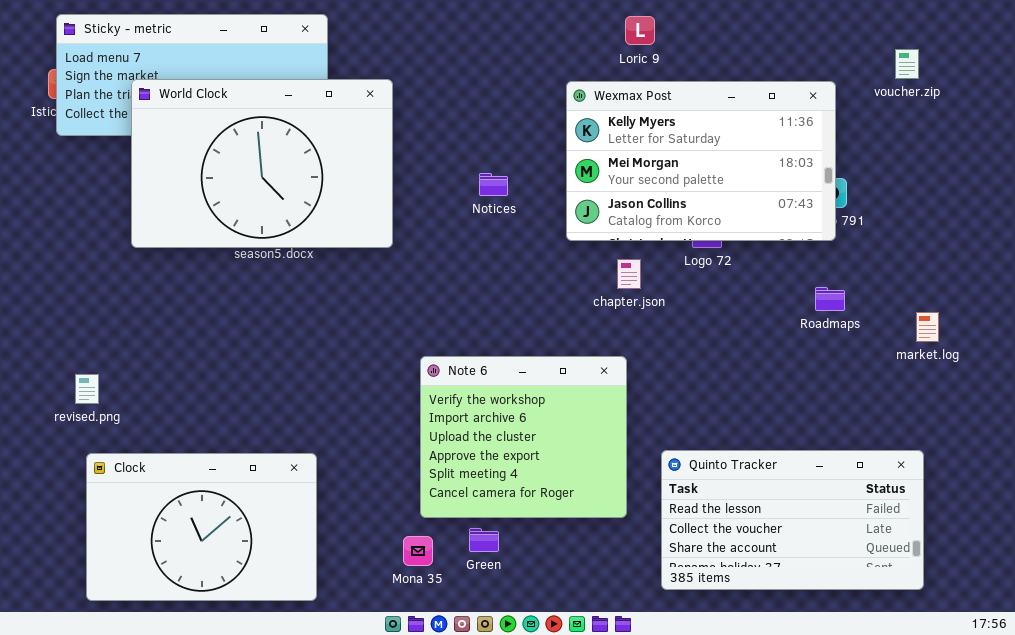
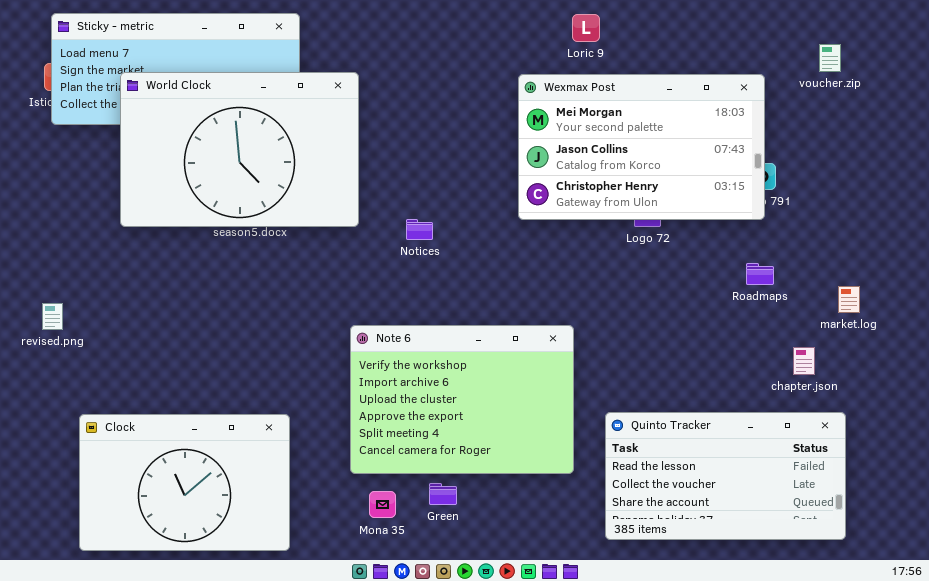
Wexmax Post: [566,81,836,241] -> [518,74,765,220], scrolled down 1 row
Notices: [479,173,508,196] -> [406,219,433,240], moved
chapter.json: [617,259,641,289] -> [793,347,815,375], moved
Note 6: [420,356,627,518] -> [350,325,574,474], resized
revised.png: [75,374,99,404] -> [42,303,63,330], moved

